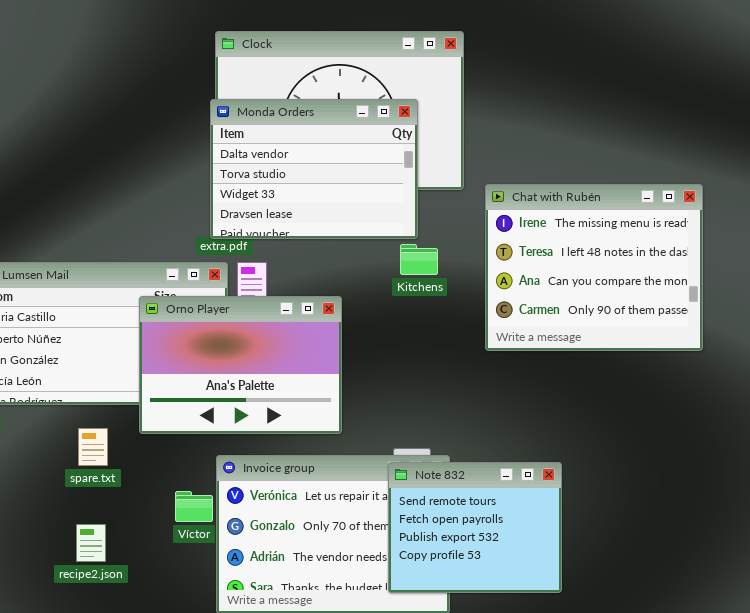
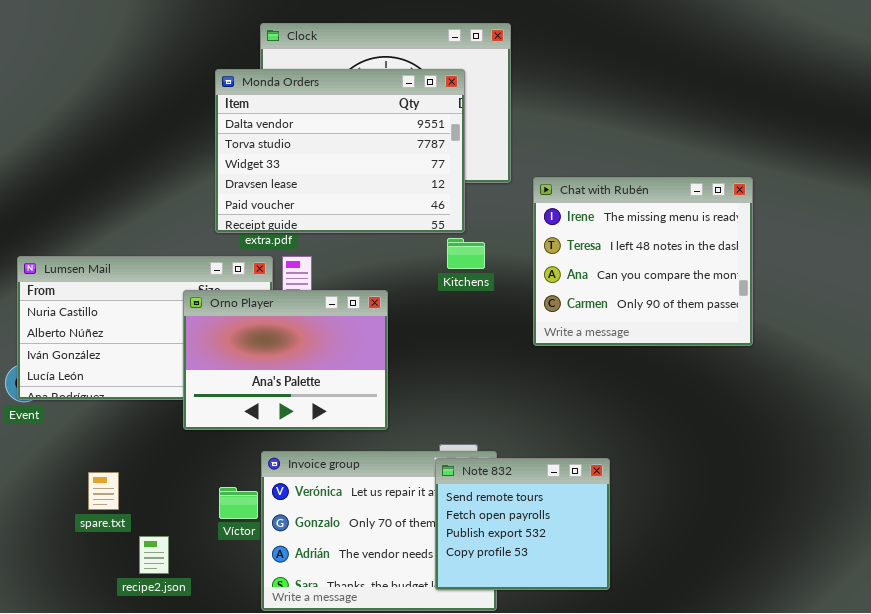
Monda Orders: [210,99,418,239] -> [215,69,465,233], resized
spare.txt: [78,428,108,466] -> [88,472,119,510], moved
recipe2.json: [76,524,106,562] -> [139,536,169,574], moved

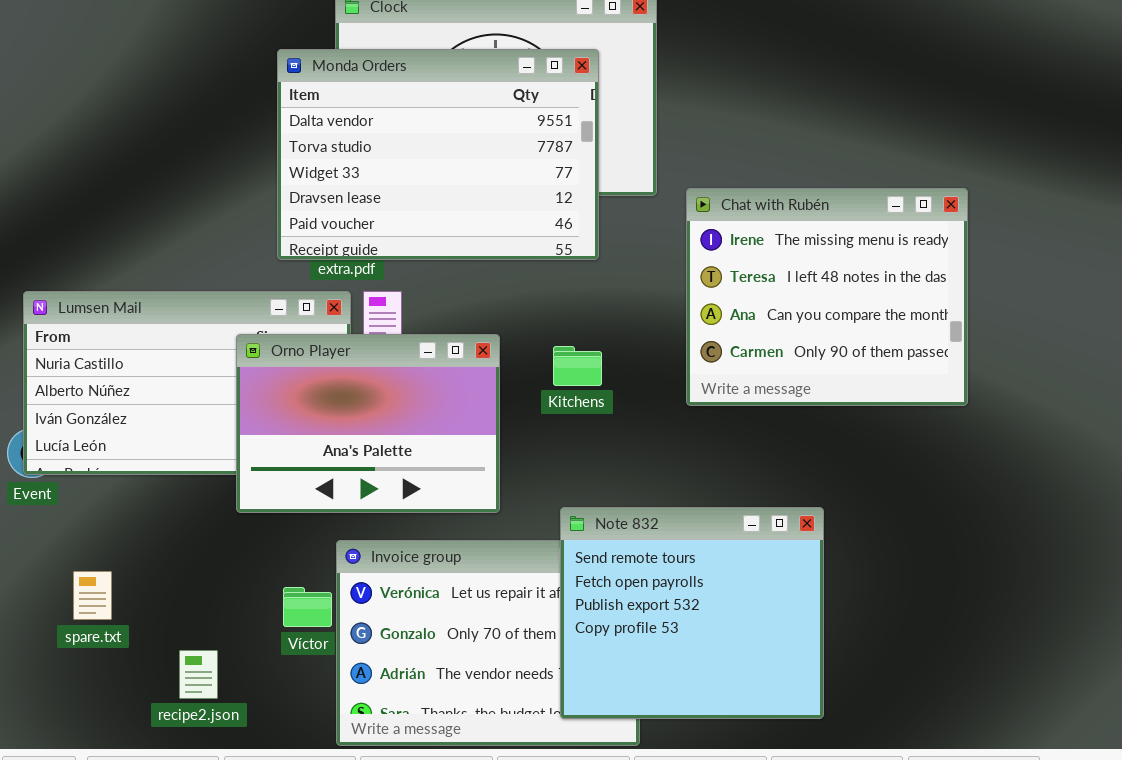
Kitchens: [447,238,485,269] -> [553,346,602,386], moved
Note 832: [435,458,610,590] -> [560,507,824,719], resized
spare.txt: [88,472,119,510] -> [73,571,112,620], moved

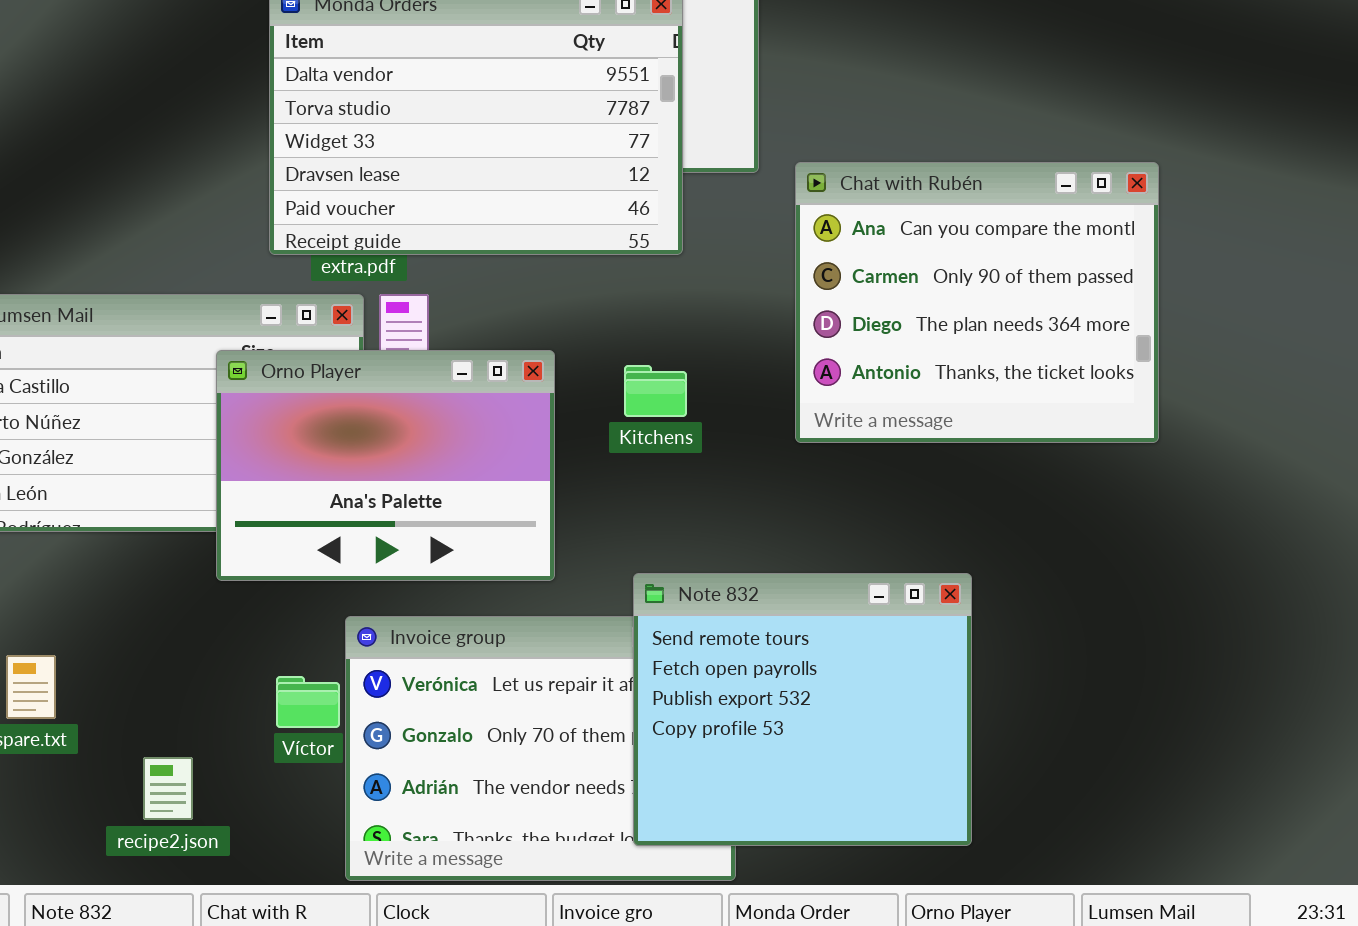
Chat with Rubén: [686,188,968,406] -> [795,162,1159,443], scrolled down 2 rows

